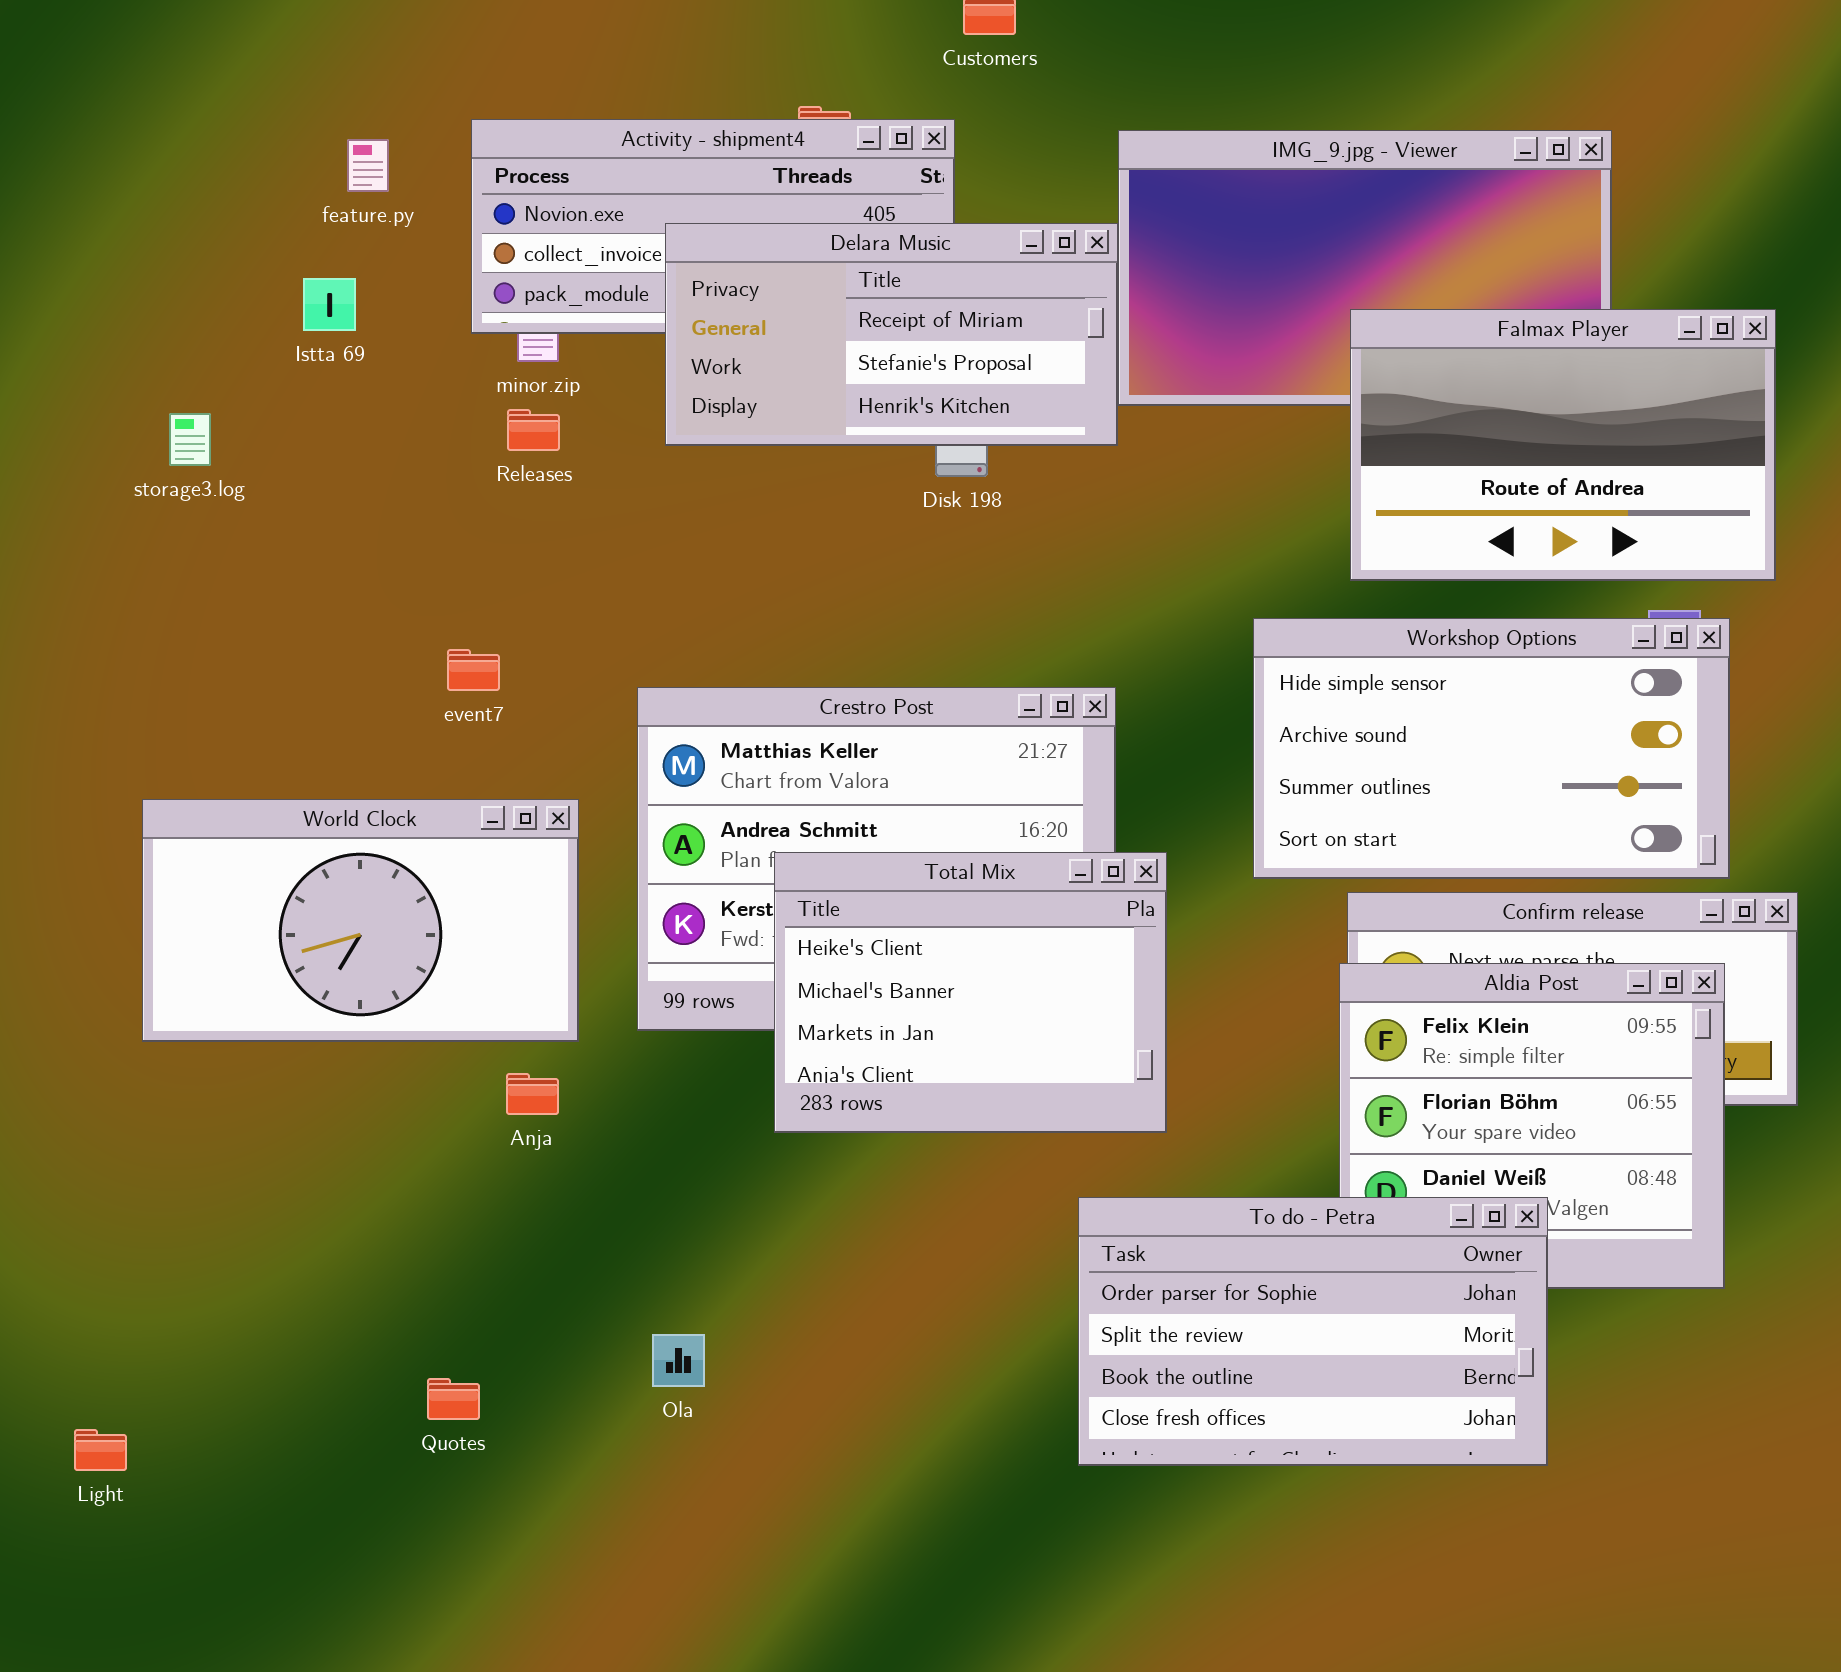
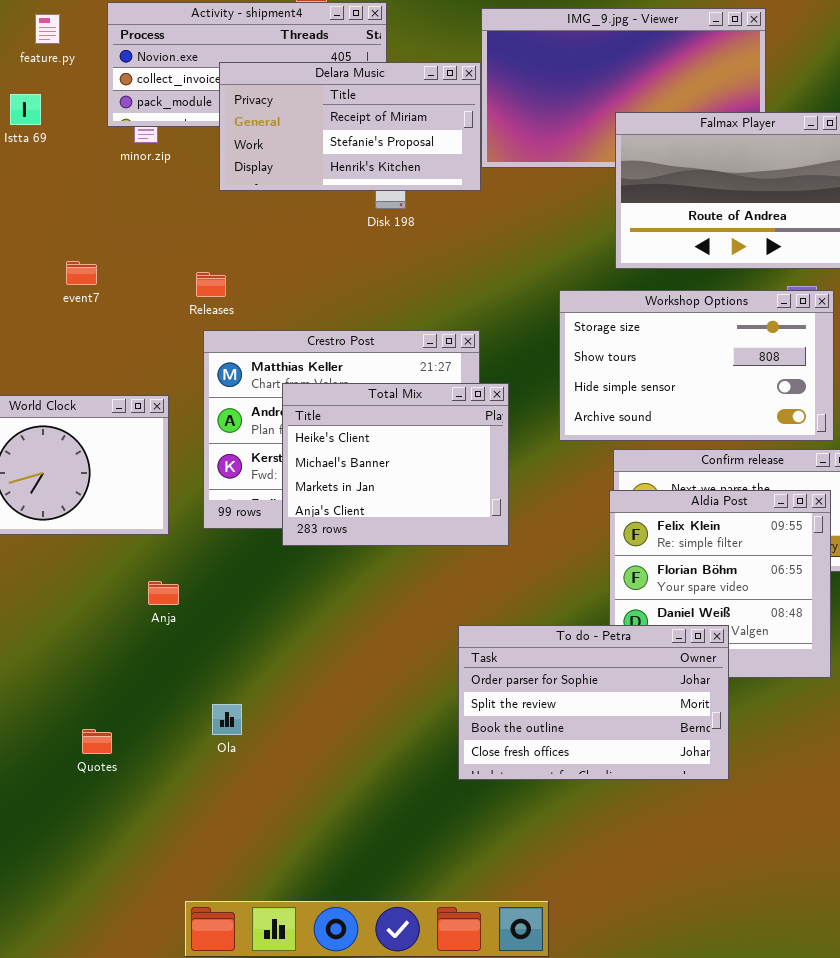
Releases: [507,409,560,451] -> [196,272,226,297], moved
Workshop Options: [1253,618,1730,879] -> [559,290,834,441], scrolled up 2 rows
event7: [447,649,500,691] -> [66,261,97,285], moved
Total Mix: [774,852,1167,1133] -> [282,383,509,546], moved
Anja: [506,1073,559,1115] -> [148,581,179,605], moved

